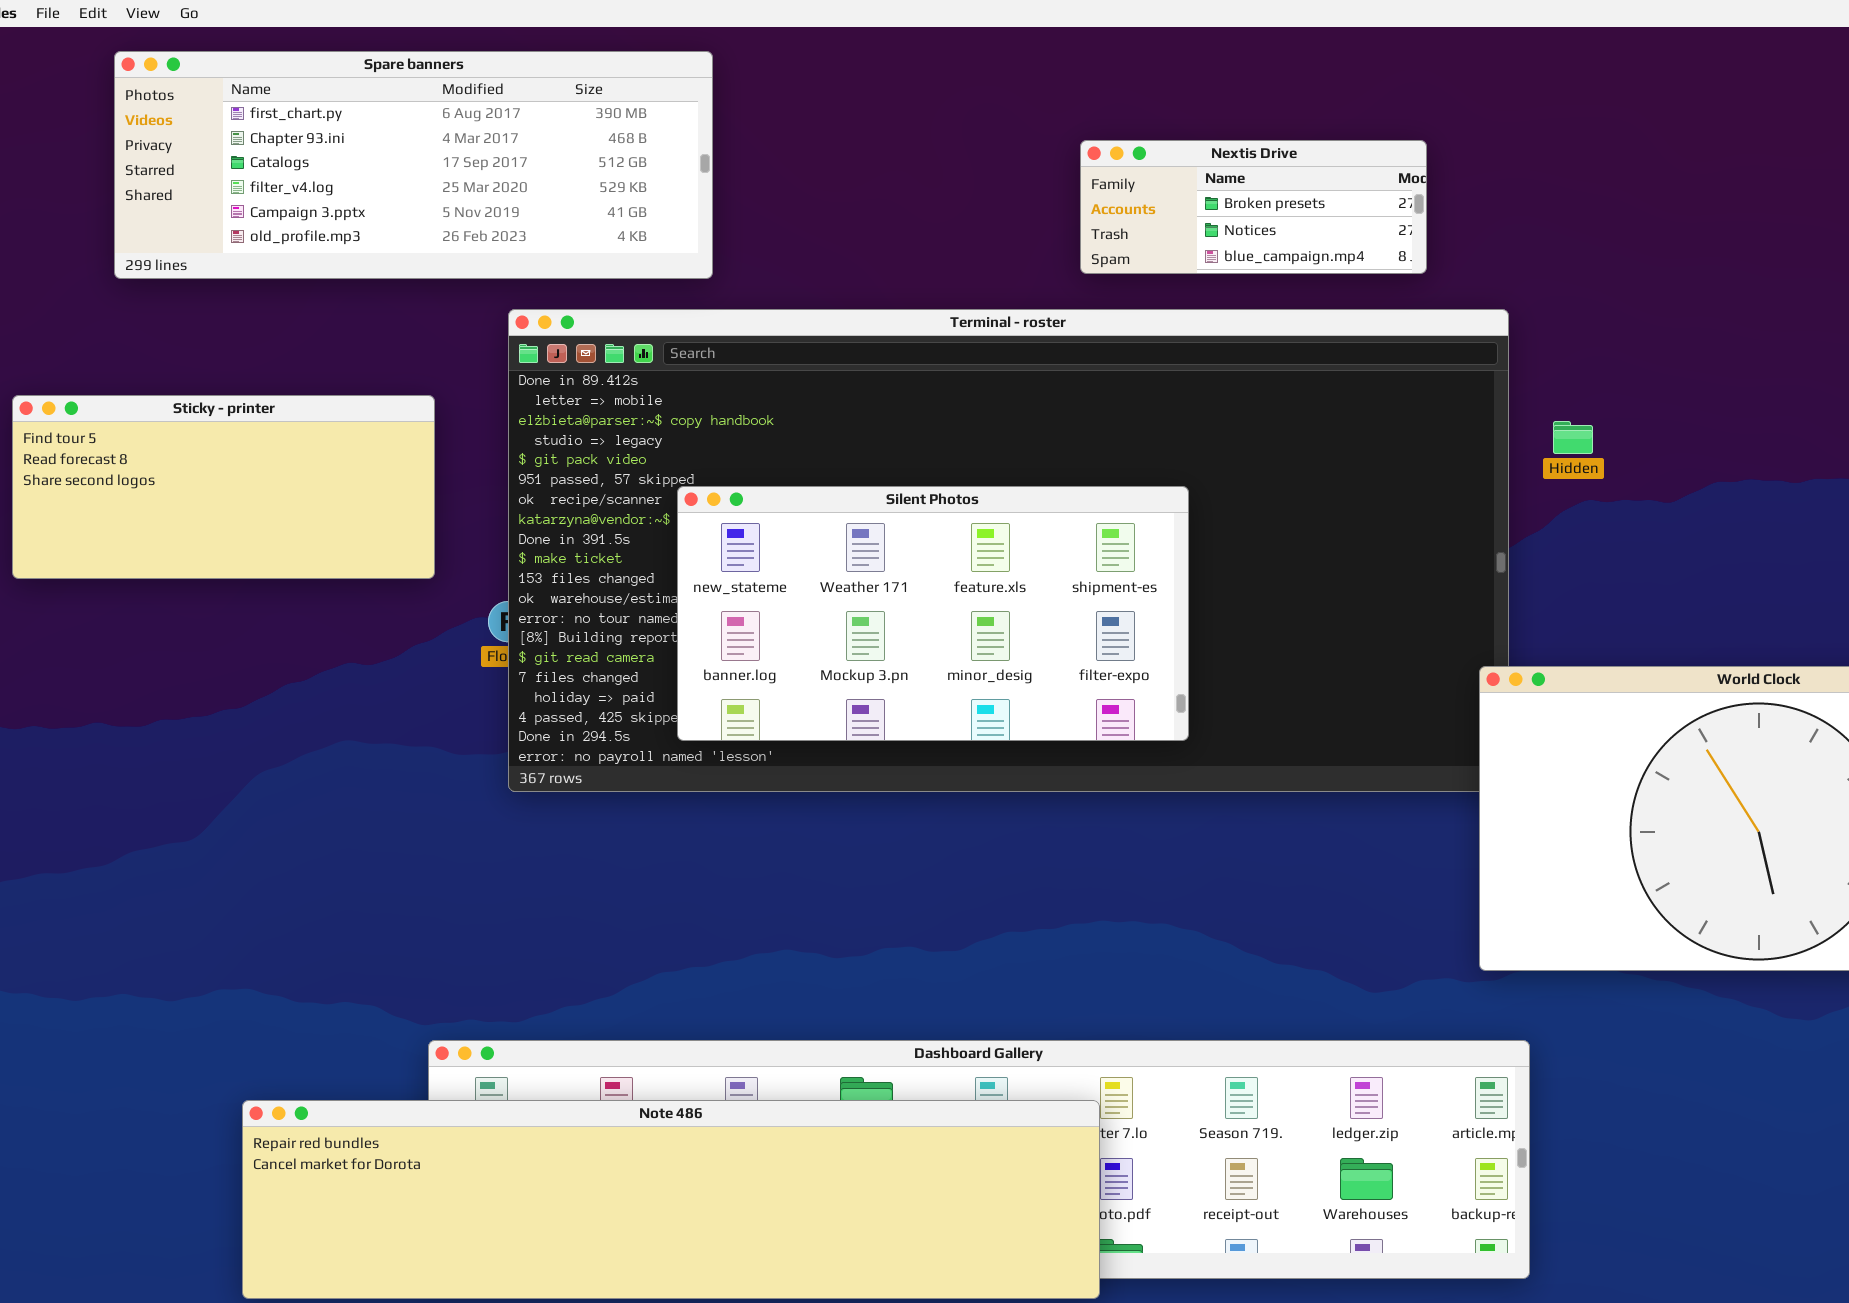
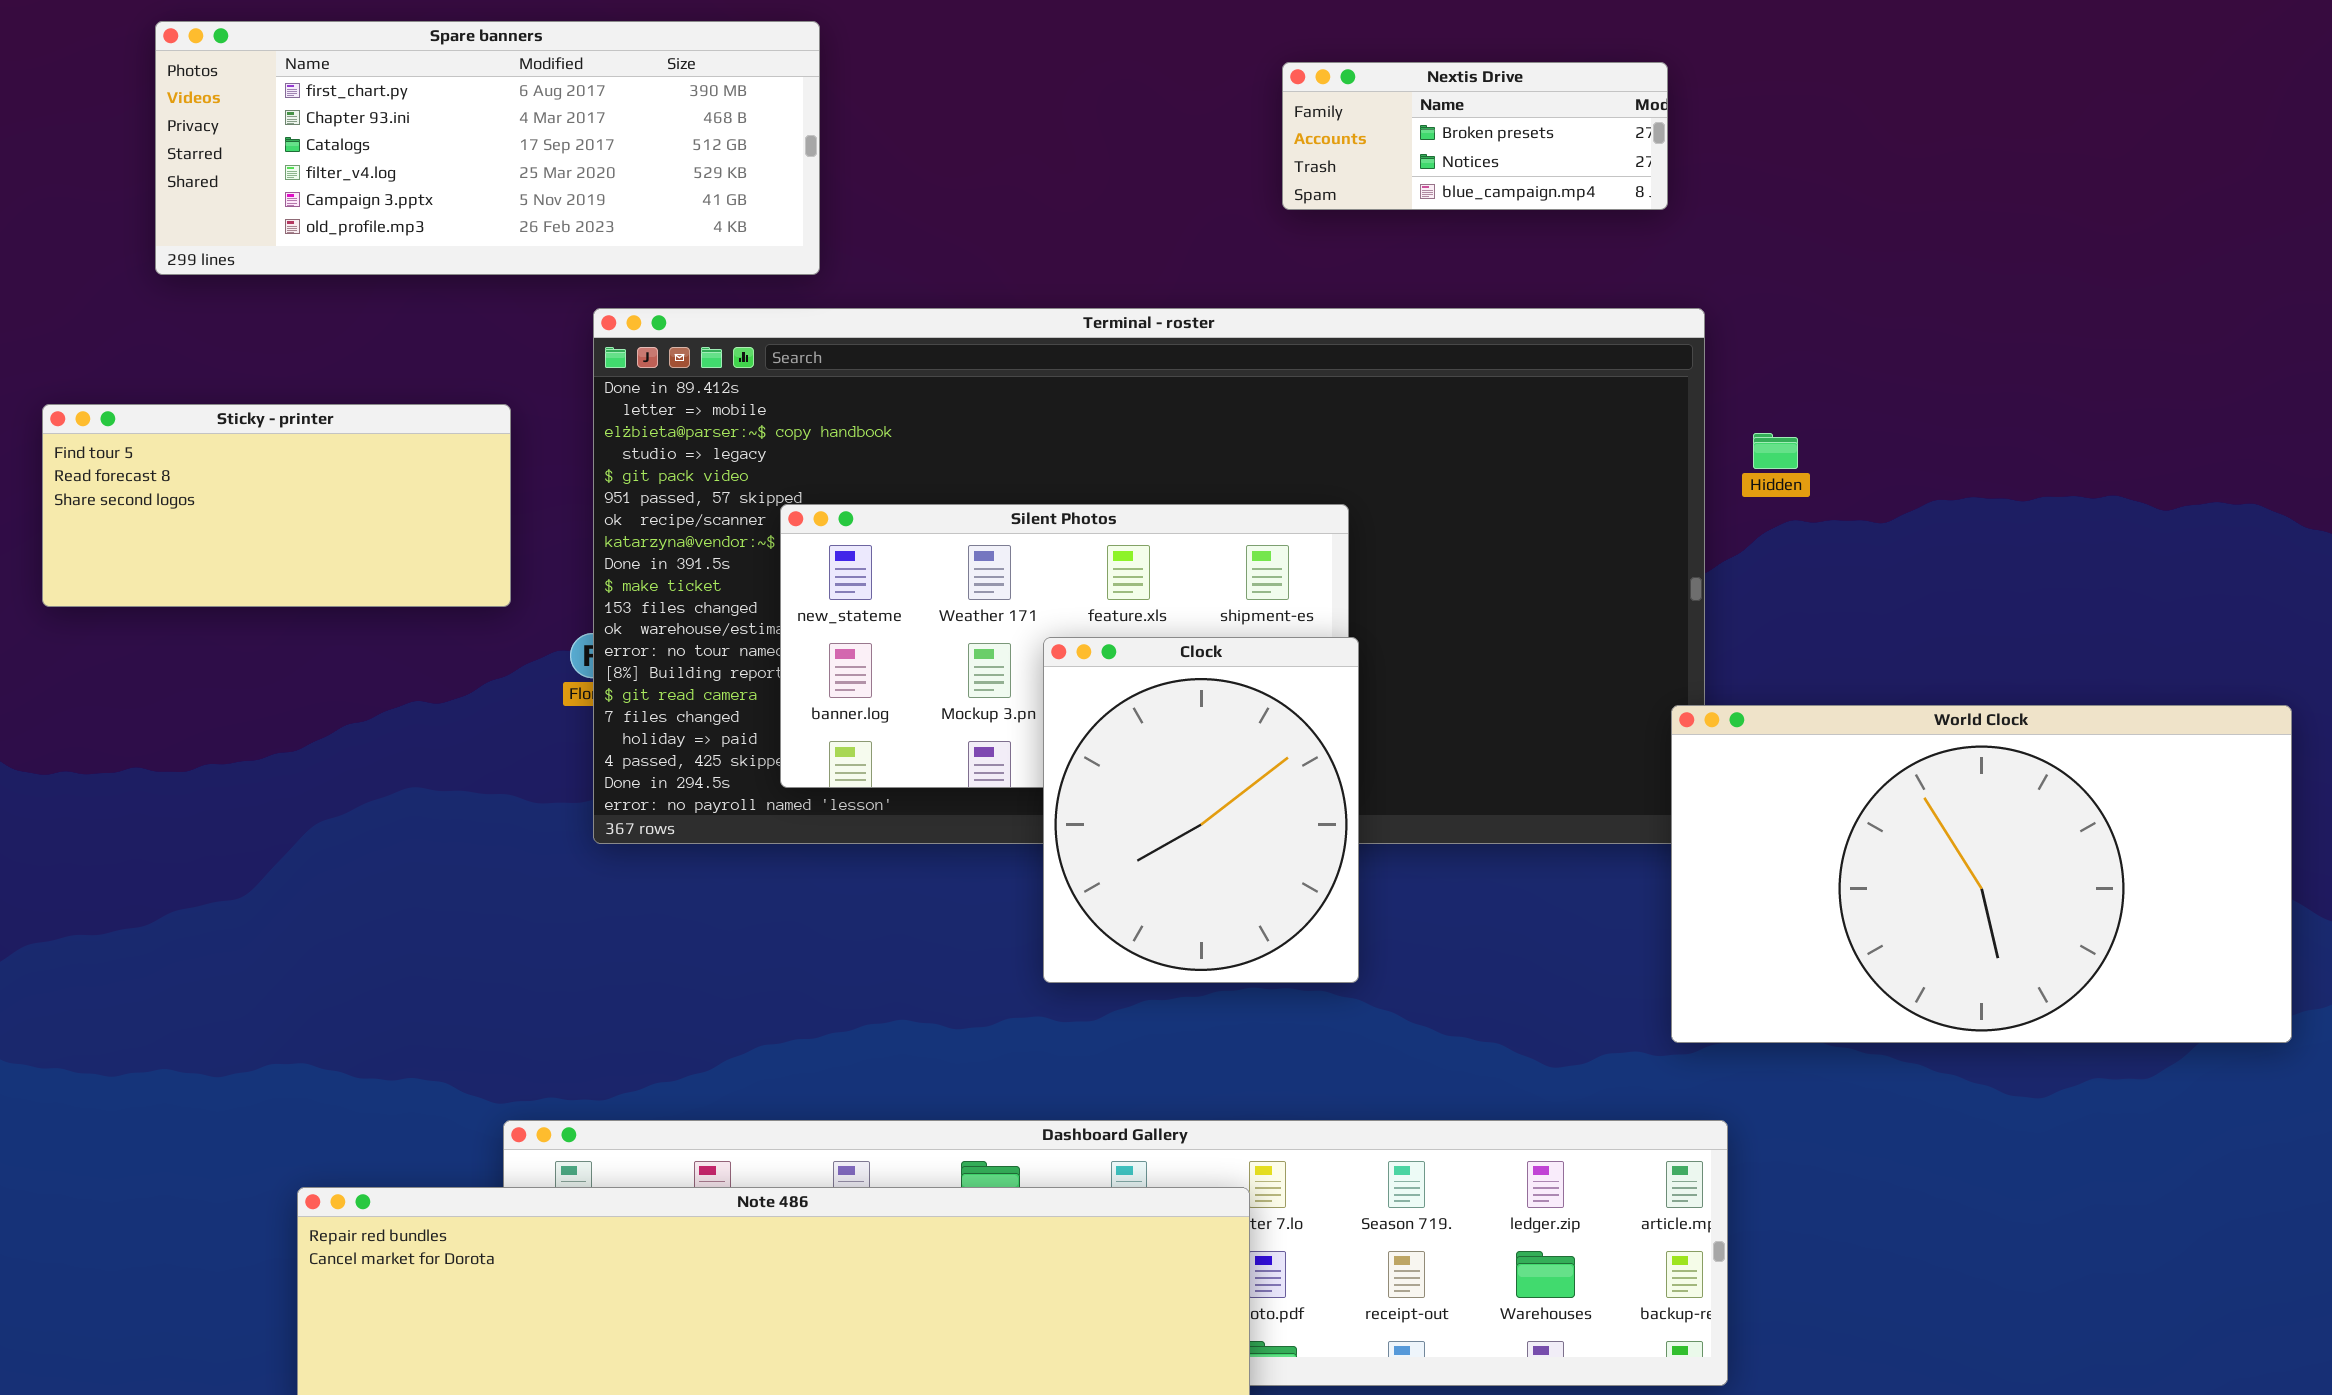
Nextis Drive: [1080,140,1427,274] -> [1282,62,1668,210], moved
Clock: none -> [1043,637,1359,983], opened

